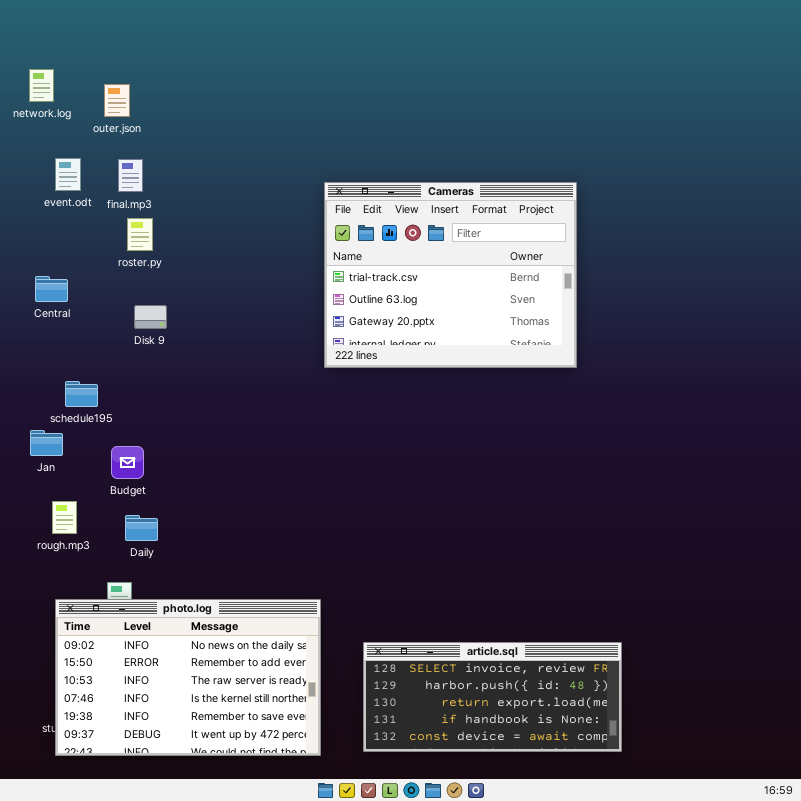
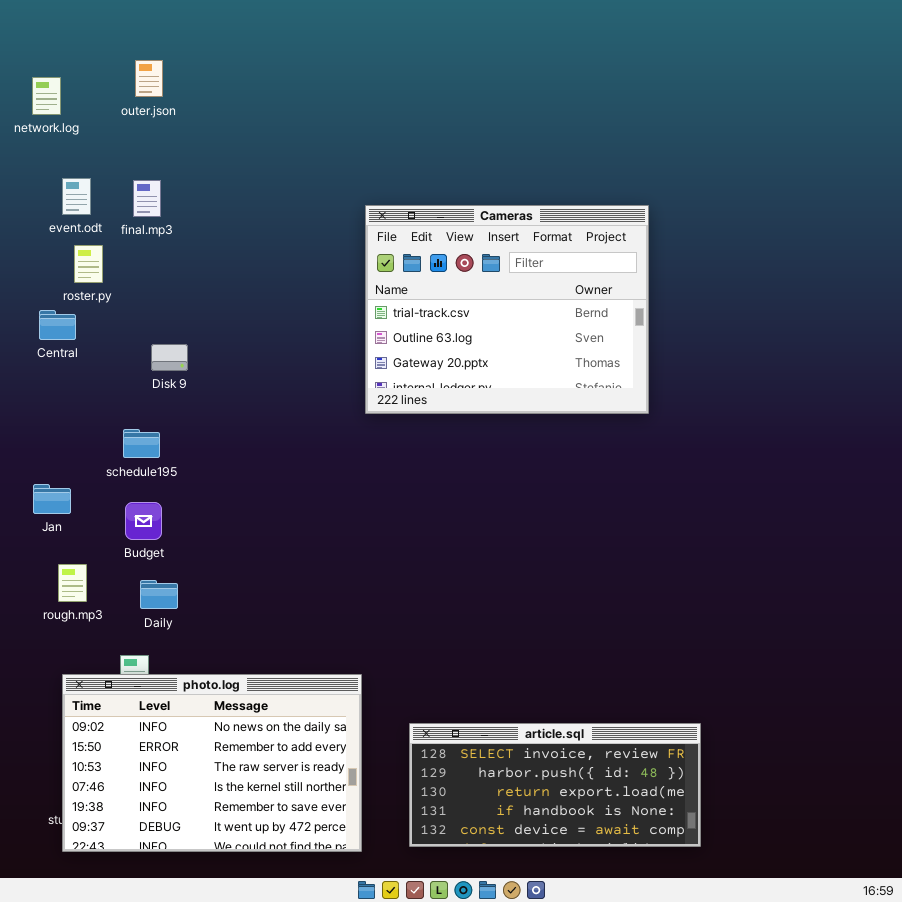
outer.json: [104,84,130,117] -> [135,60,163,97], moved
roster.py: [127,218,153,251] -> [74,245,103,283], moved
schedule195: [65,381,98,407] -> [123,429,160,458], moved

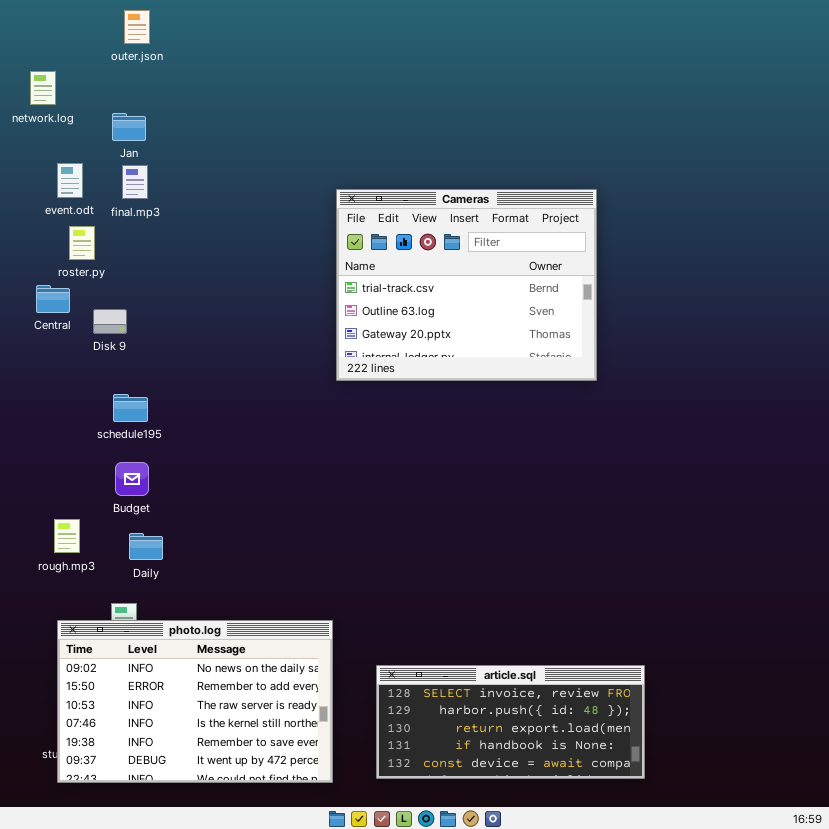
outer.json: [135,60,163,97] -> [124,10,150,44], moved
Disk 9: [151,344,188,371] -> [93,309,127,334], moved
Jan: [33,484,71,514] -> [112,113,146,141], moved

